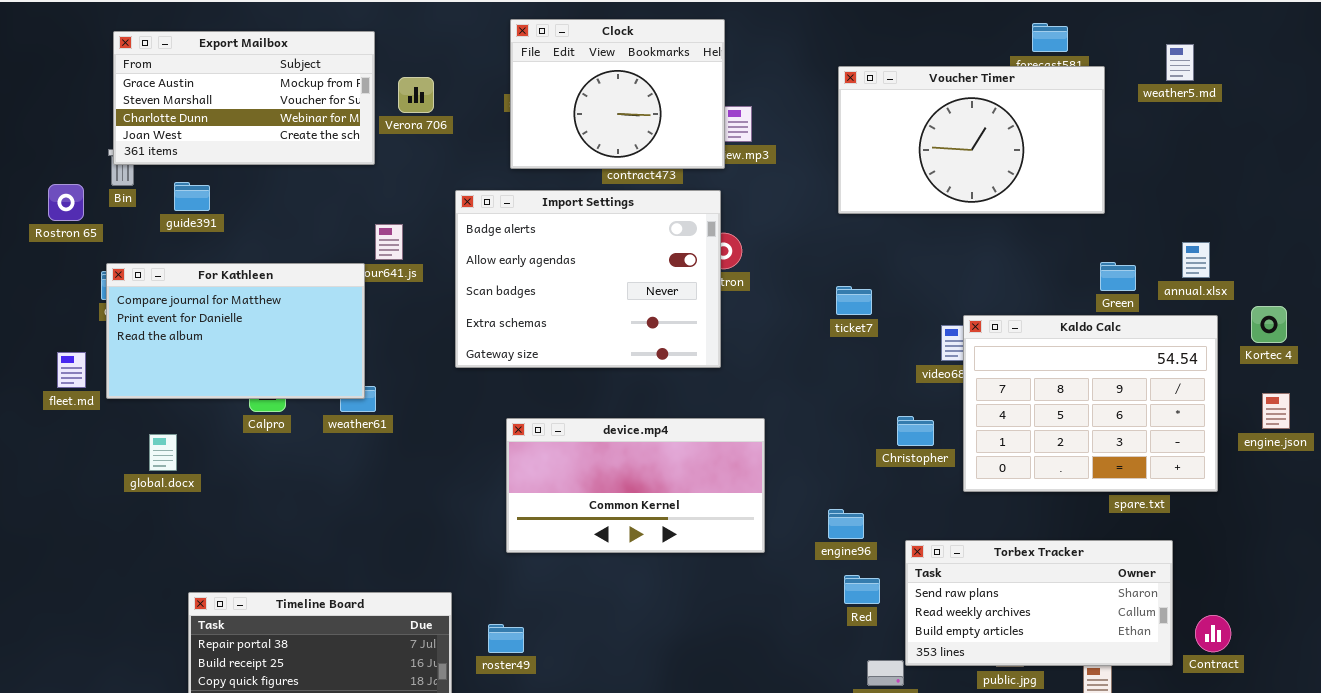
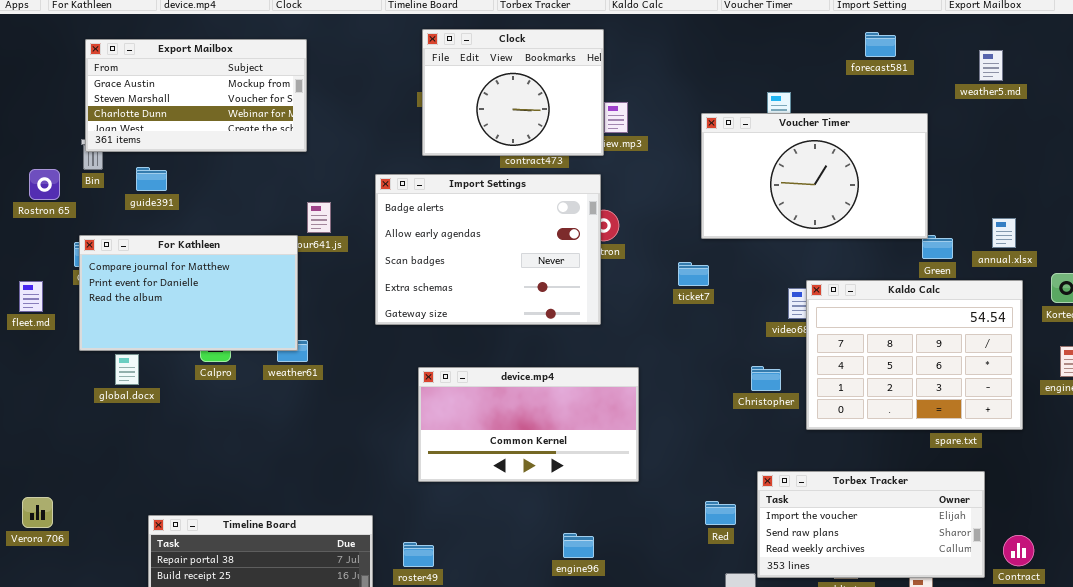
Voucher Timer: [838,66,1105,214] -> [701,113,928,239], moved
Verora 706: [398,77,434,113] -> [22,497,53,528], moved
ticket7: [836,286,872,315] -> [678,262,709,286], moved
fleet.md: [57,352,86,388] -> [19,281,43,312], moved
global.docx: [149,434,177,471] -> [115,354,139,385], moved
engine96: [828,509,864,539] -> [563,533,594,558], moved
Torbex Tracker: [905,540,1173,666] -> [757,471,985,578], scrolled up 1 row

